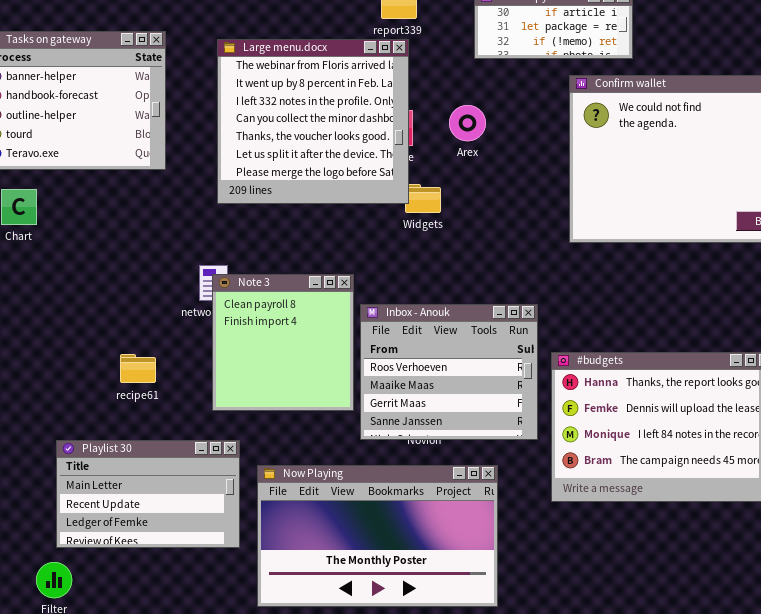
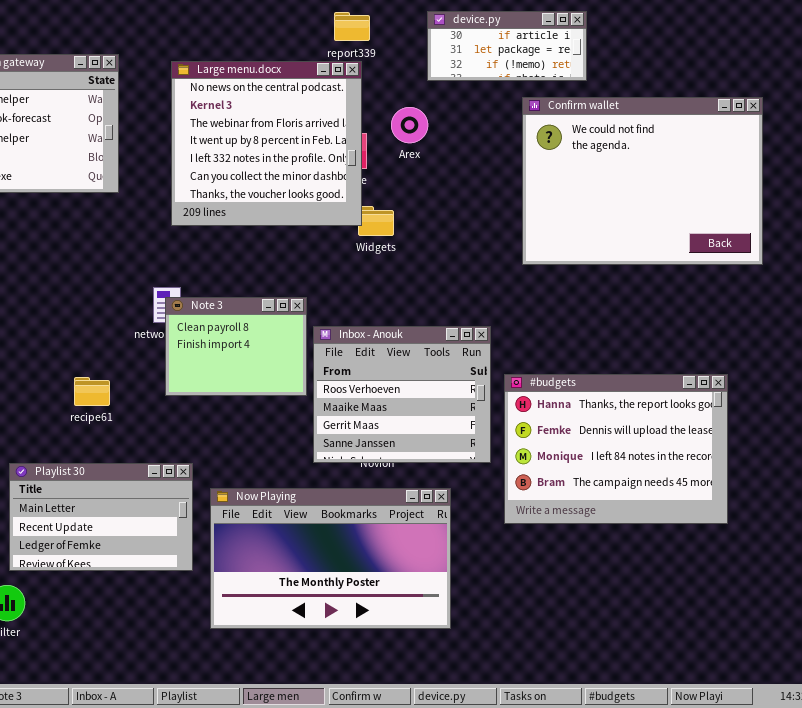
Large menu.docx: [217,39,409,204] -> [171,61,362,226], scrolled up 2 rows
Arex: [449,105,486,141] -> [391,107,428,143], moved
Note 3: [212,274,354,411] -> [165,297,307,396], resized

